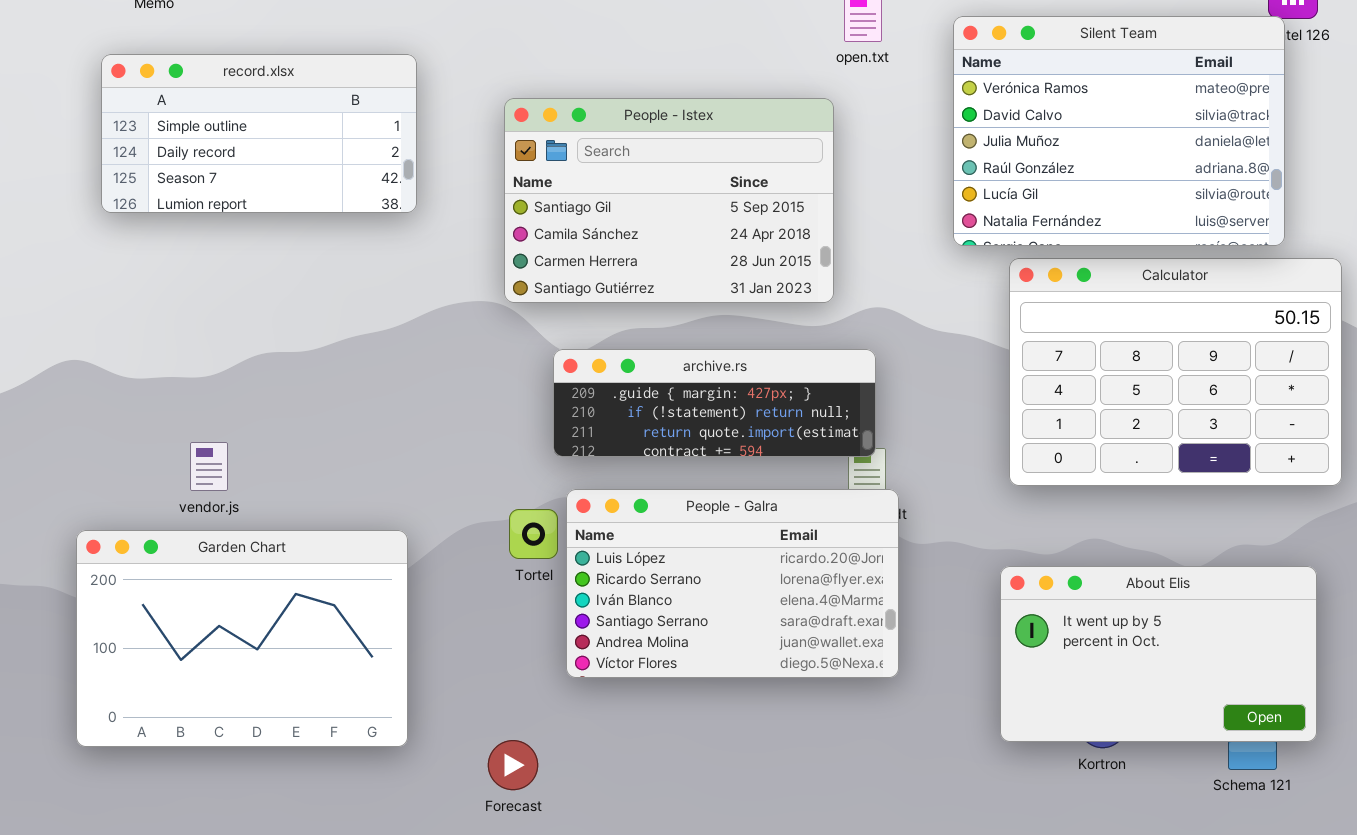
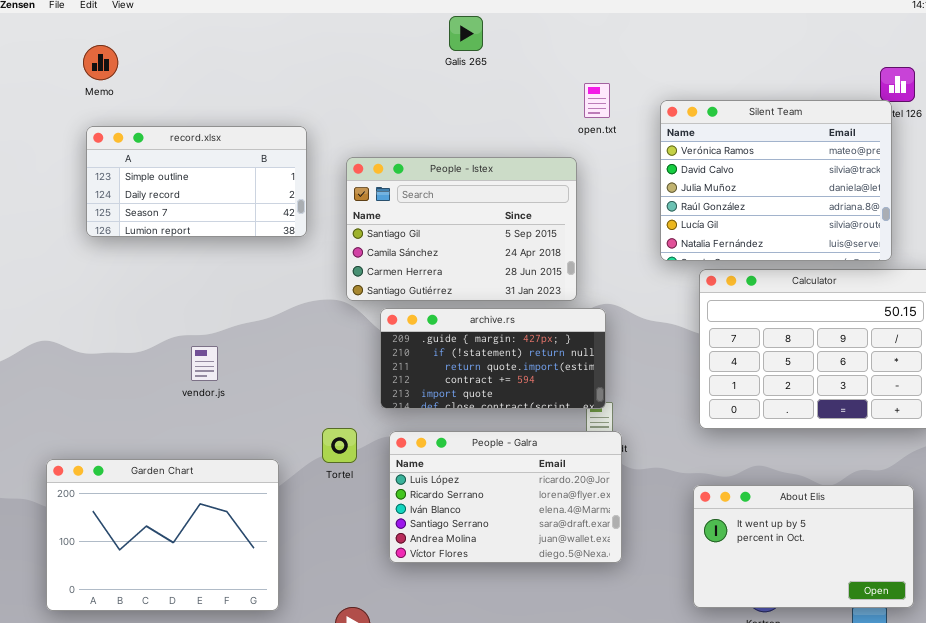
record.xlsx: [101,54,417,213] -> [86,126,307,237], moved
archive.rs: [553,349,876,457] -> [380,308,606,409], resized
vendor.js: [190,442,228,491] -> [191,346,218,381], moved
Tortel: [509,509,558,559] -> [322,428,357,463], moved

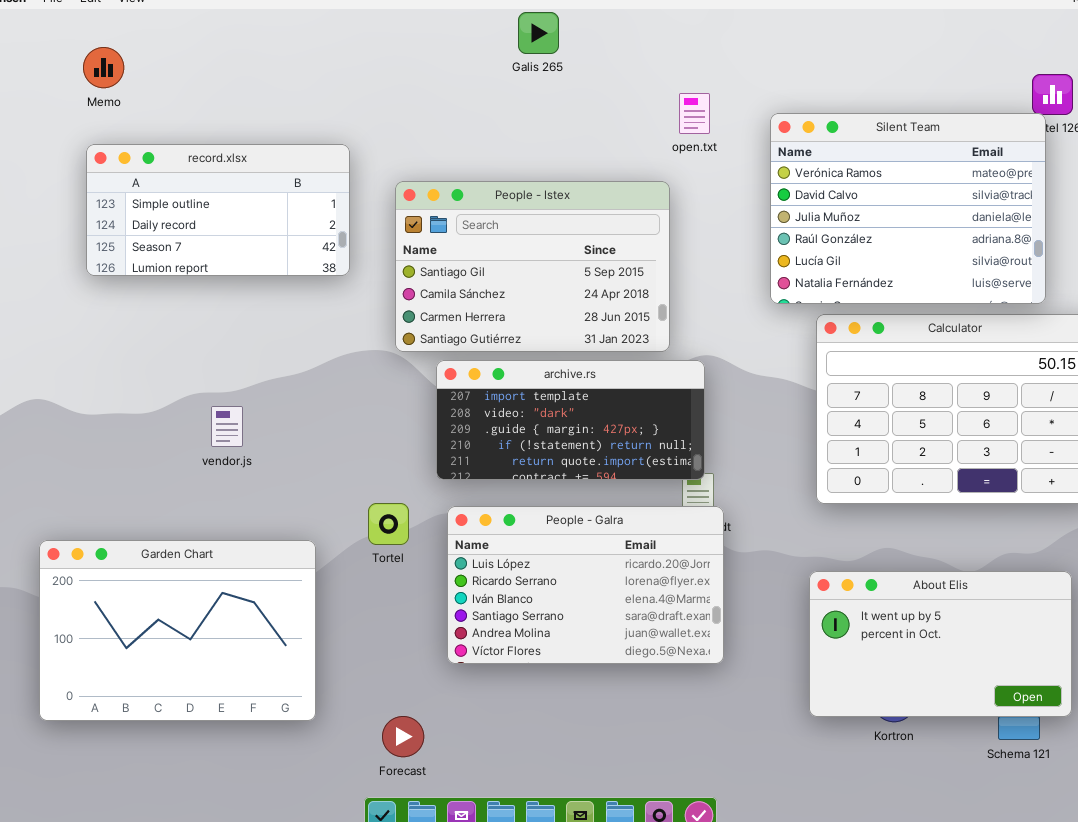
archive.rs: [380,308,606,409] -> [436,360,705,480], scrolled up 2 rows

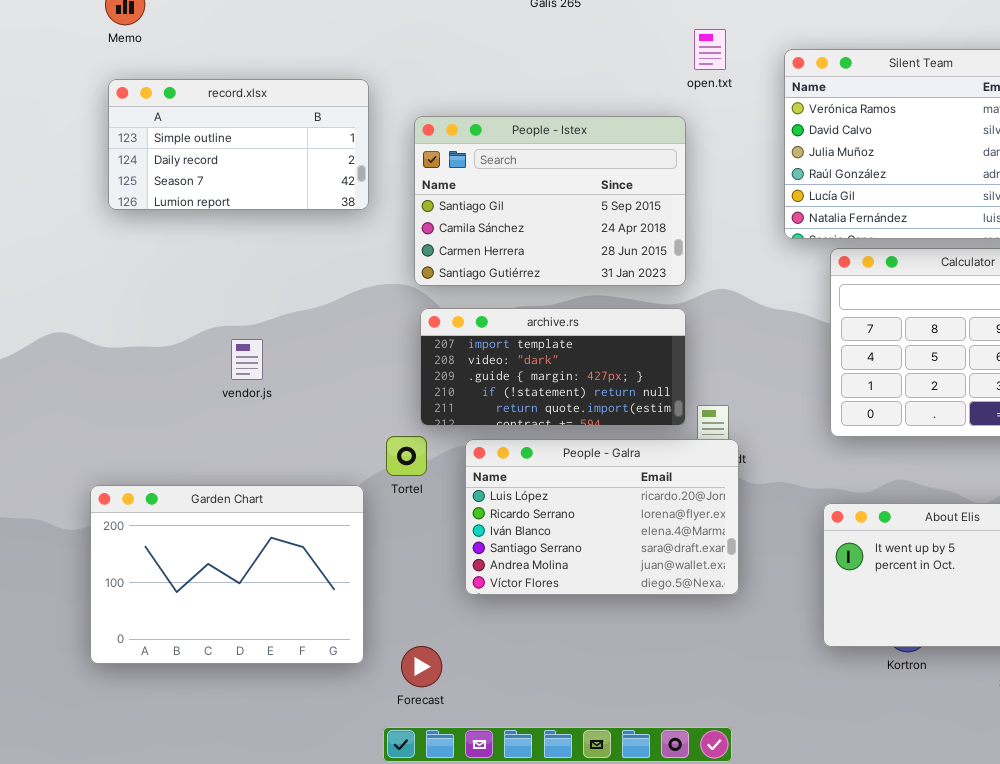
archive.rs: [436,360,705,480] -> [420,308,686,426], moved
Garden Chart: [39,540,316,721] -> [90,485,364,664], moved

